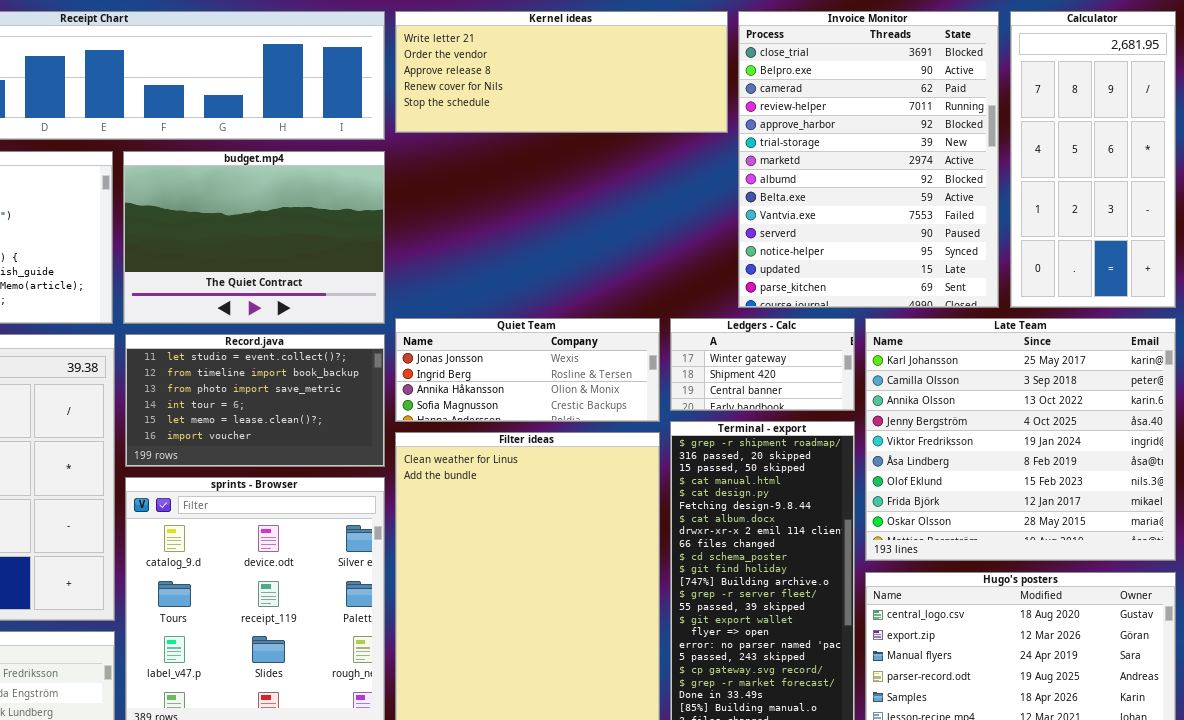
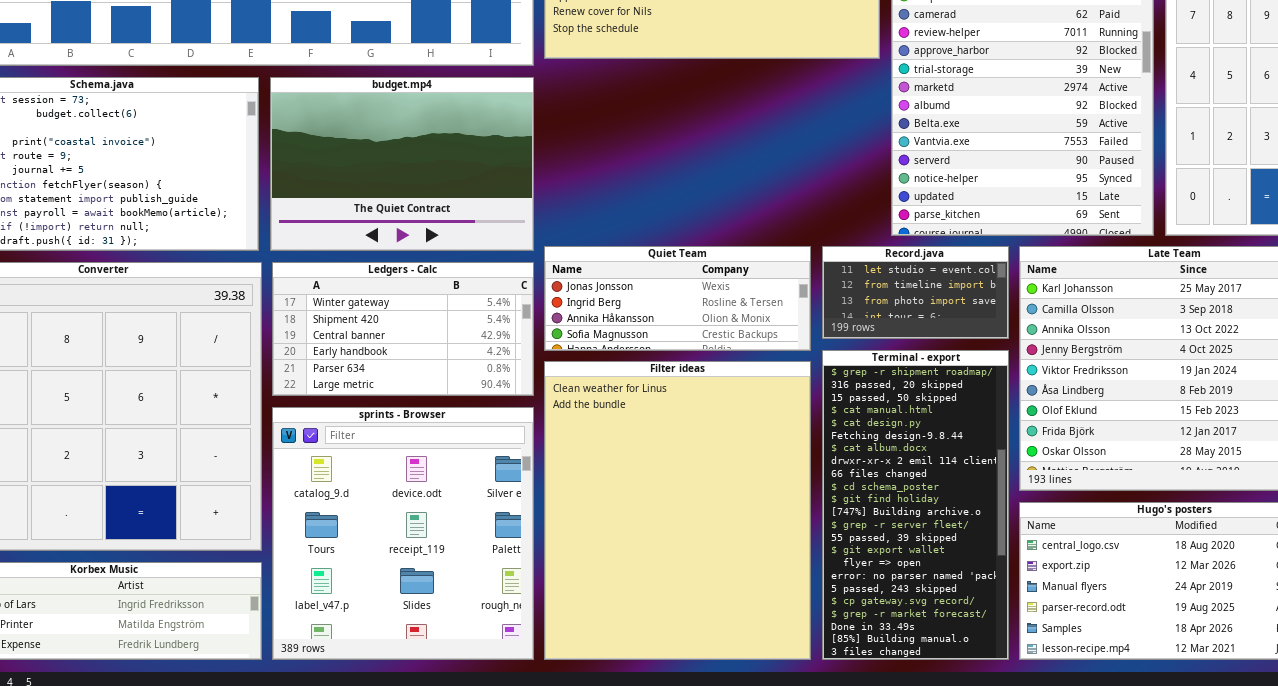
Ledgers - Calc: [670,318,855,411] -> [272,262,534,396], moved, resized
Record.java: [125,334,385,467] -> [822,246,1009,339], moved, resized

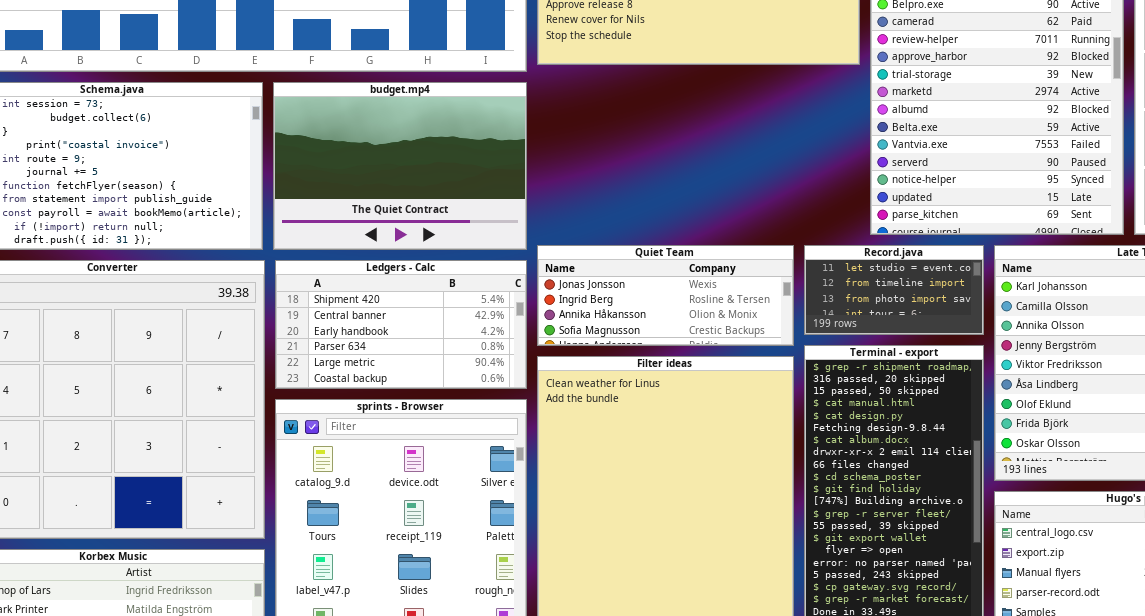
Ledgers - Calc: [272,262,534,396] -> [275,260,527,389], scrolled down 1 row

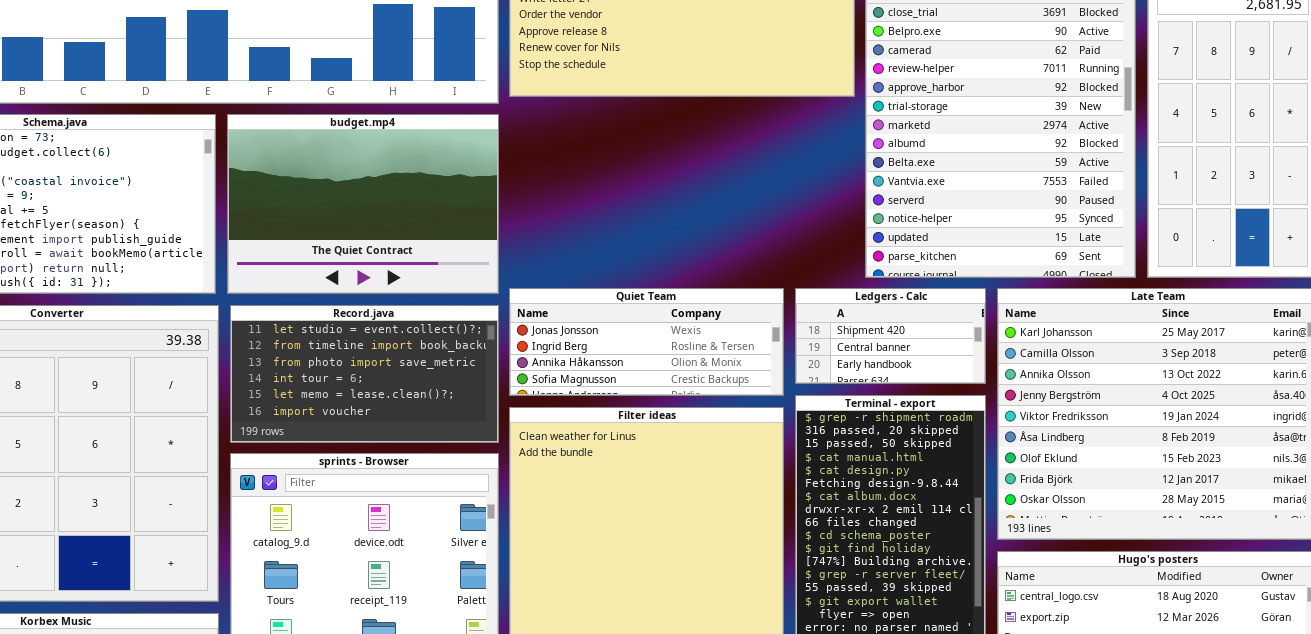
Record.java: [804,245,984,335] -> [230,305,499,443], moved, resized
Ledgers - Calc: [275,260,527,389] -> [795,288,986,384], moved, resized

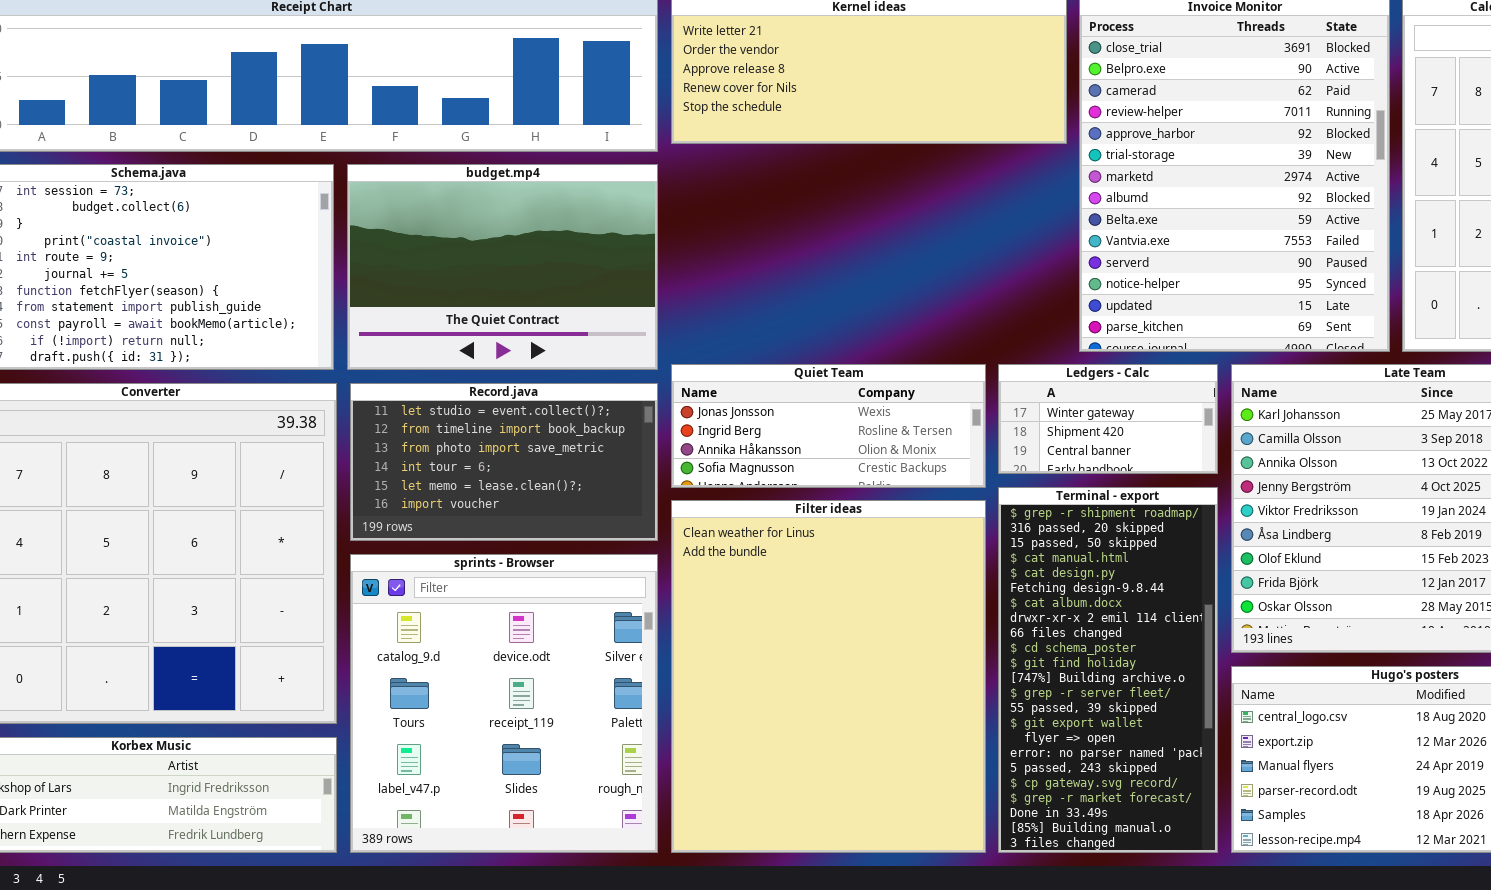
Ledgers - Calc: [795,288,986,384] -> [998,364,1218,474], scrolled up 1 row

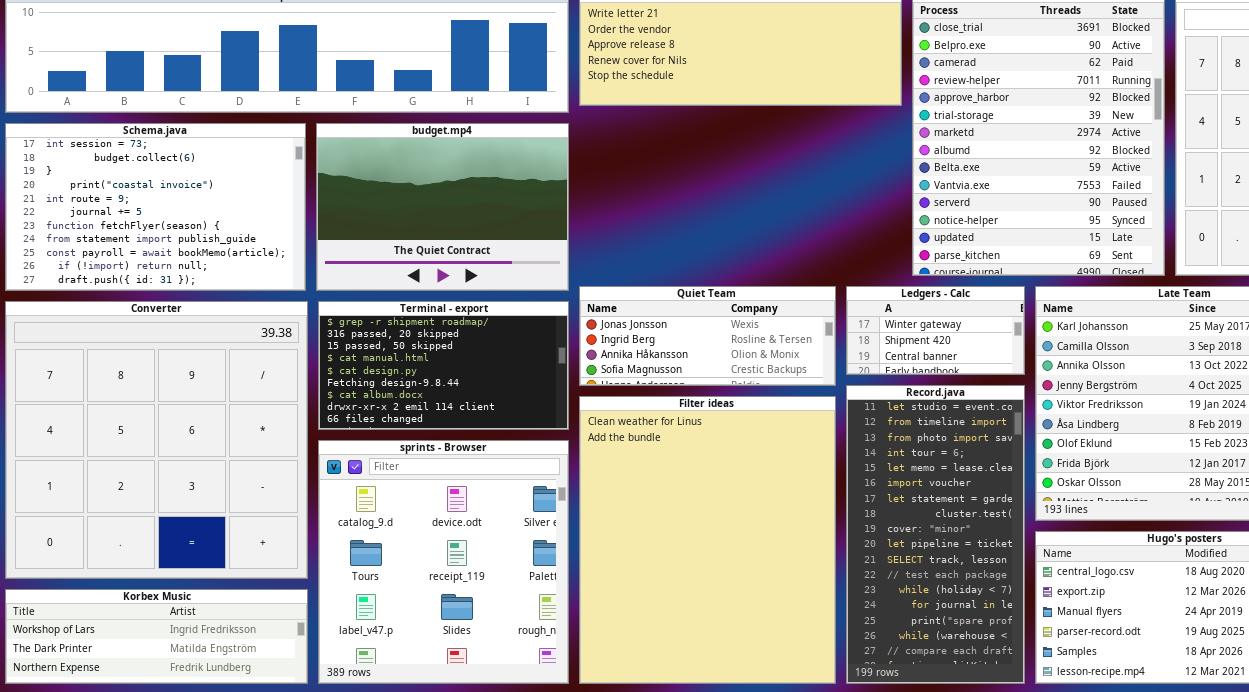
Record.java: [350,383,658,541] -> [846,385,1025,684], moved, resized
Terminal - export: [998,487,1218,853] -> [318,301,569,430], moved, resized

